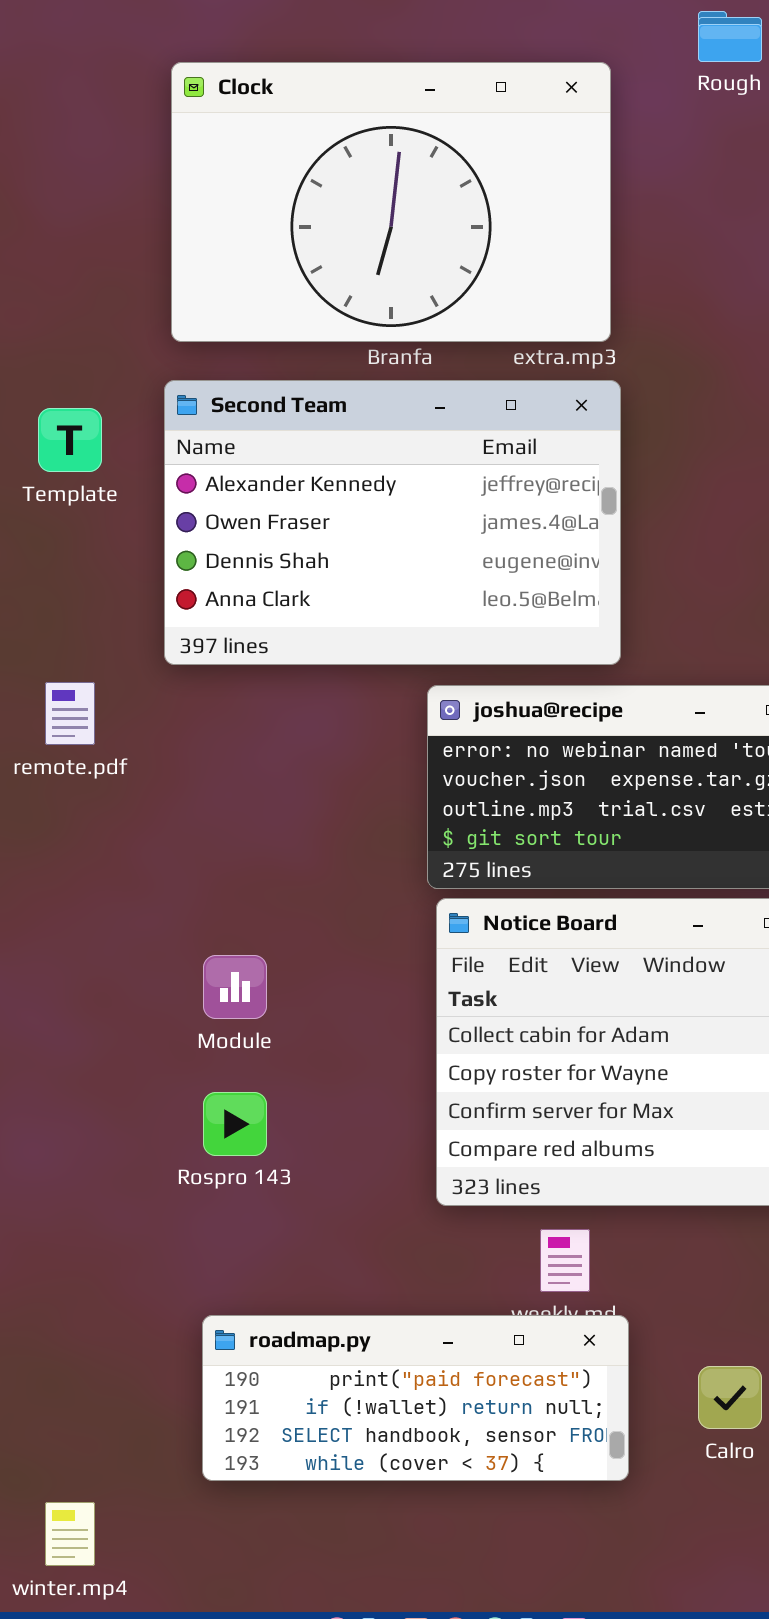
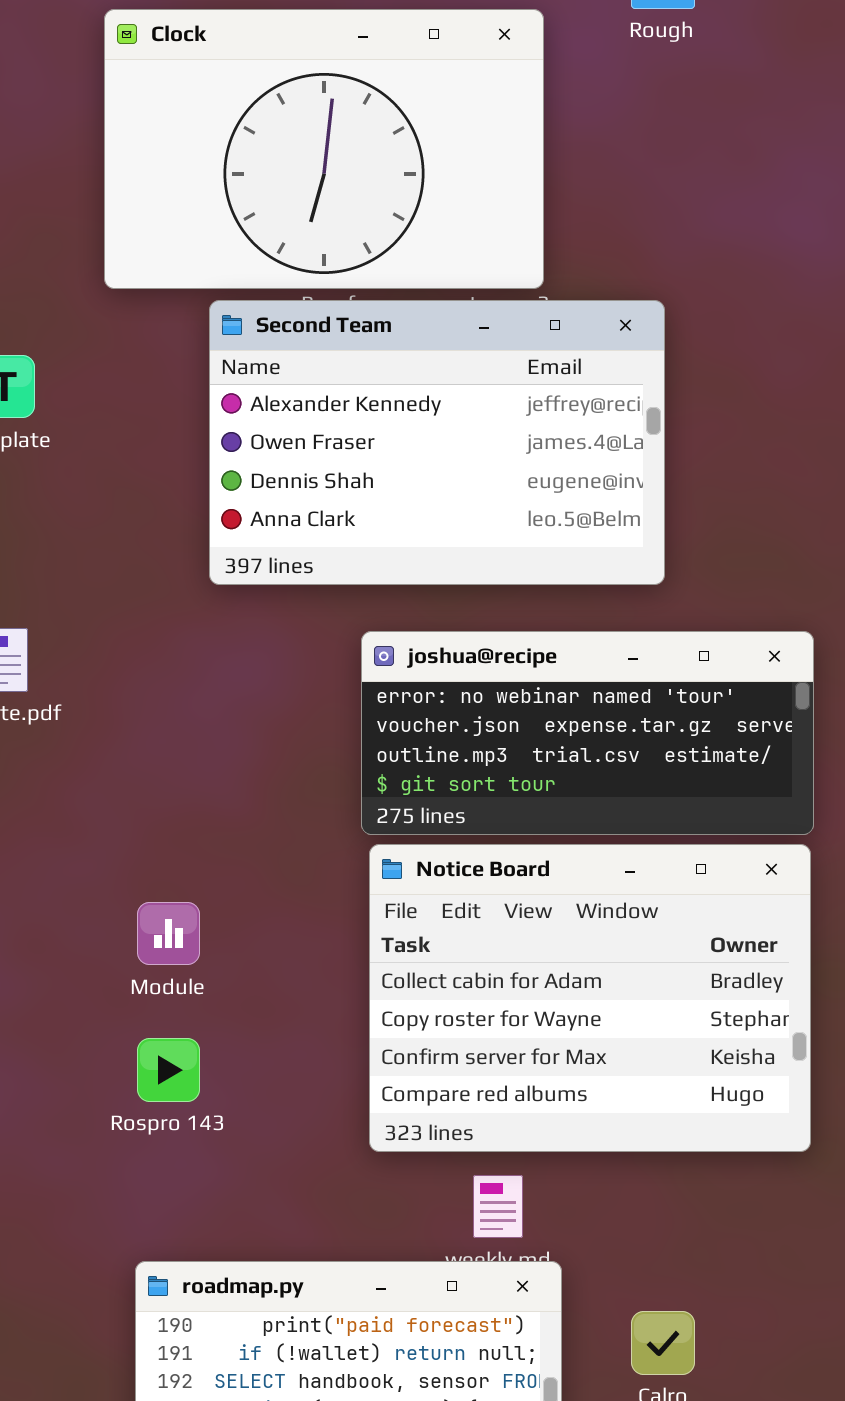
Second Team: [164,380,621,665] -> [209,300,665,585], moved

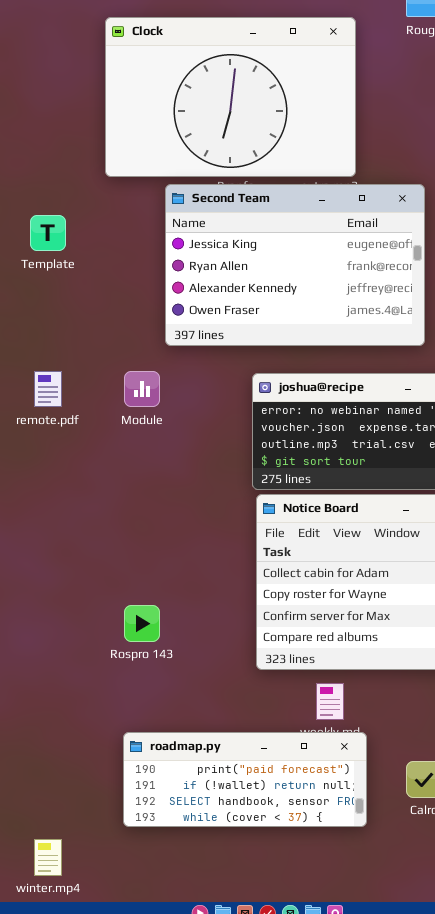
Second Team: [209,300,665,585] -> [165,184,425,346], scrolled up 2 rows
Module: [137,902,200,965] -> [124,371,160,407], moved

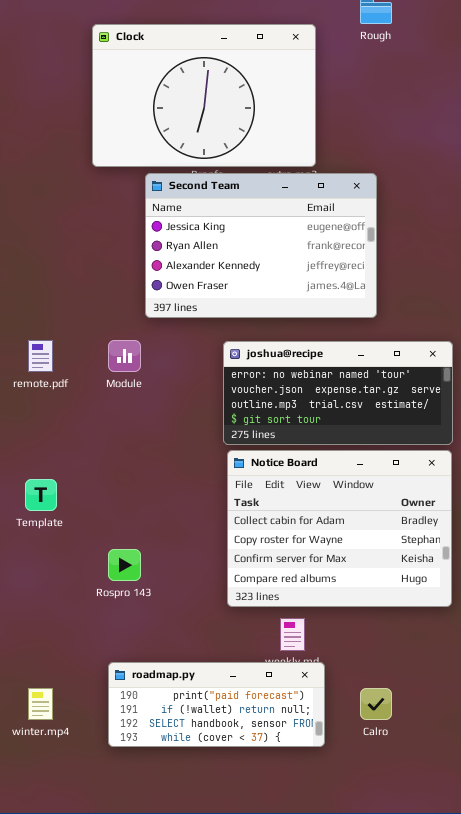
Template: [30,215,66,251] -> [25,479,57,511], moved
winter.mp4: [34,839,62,876] -> [28,688,53,720], moved

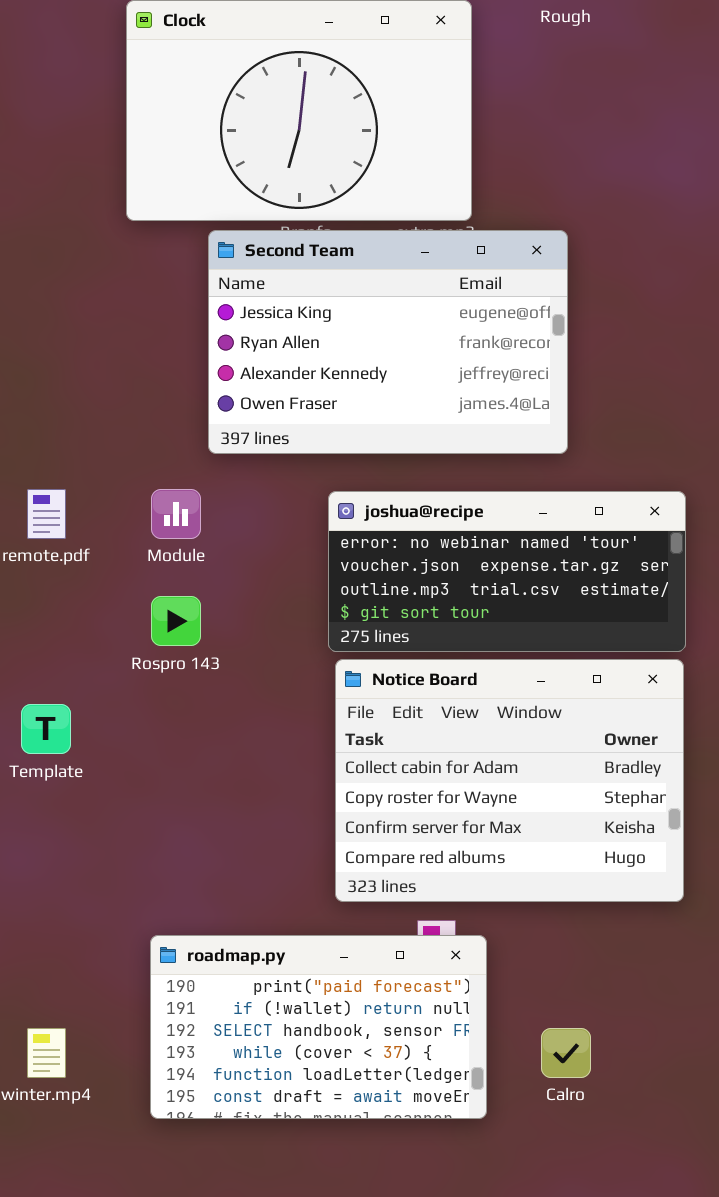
Rospro 143: [108,549,141,581] -> [151,596,201,646], moved
roadmap.py: [108,662,325,747] -> [150,935,487,1119], resized

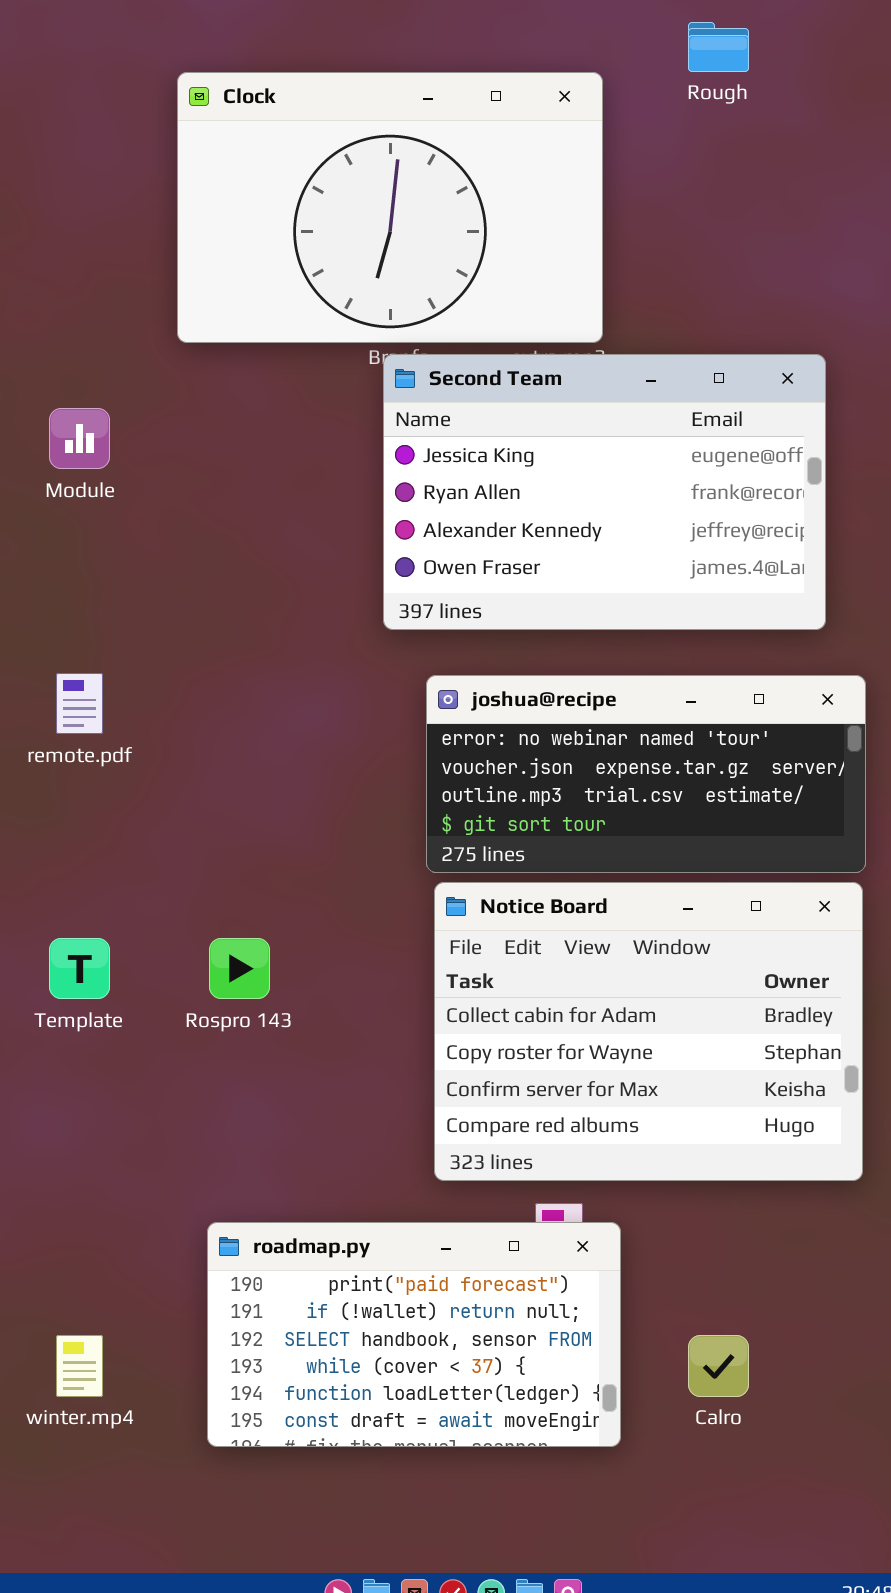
Second Team: [208,230,568,454] -> [383,354,826,630], moved
Module: [151,489,201,539] -> [49,408,110,469], moved
Rospro 143: [151,596,201,646] -> [209,938,270,999], moved

